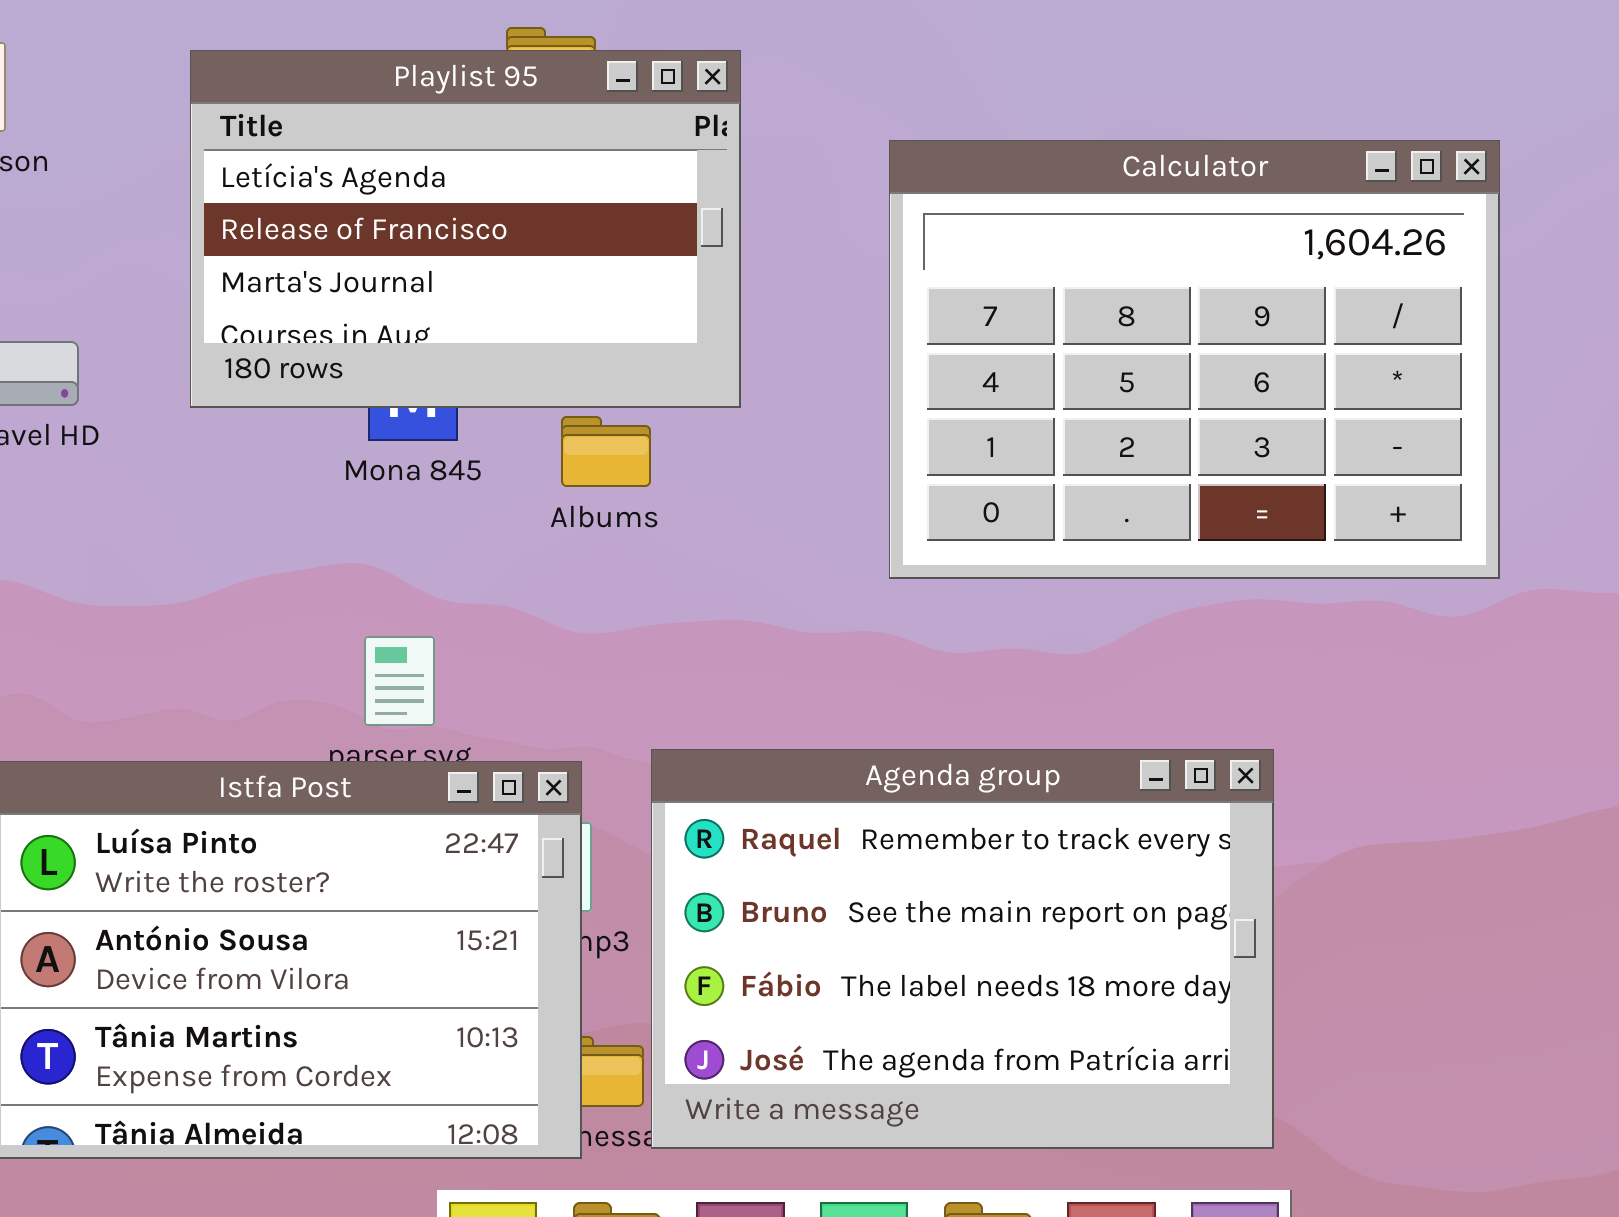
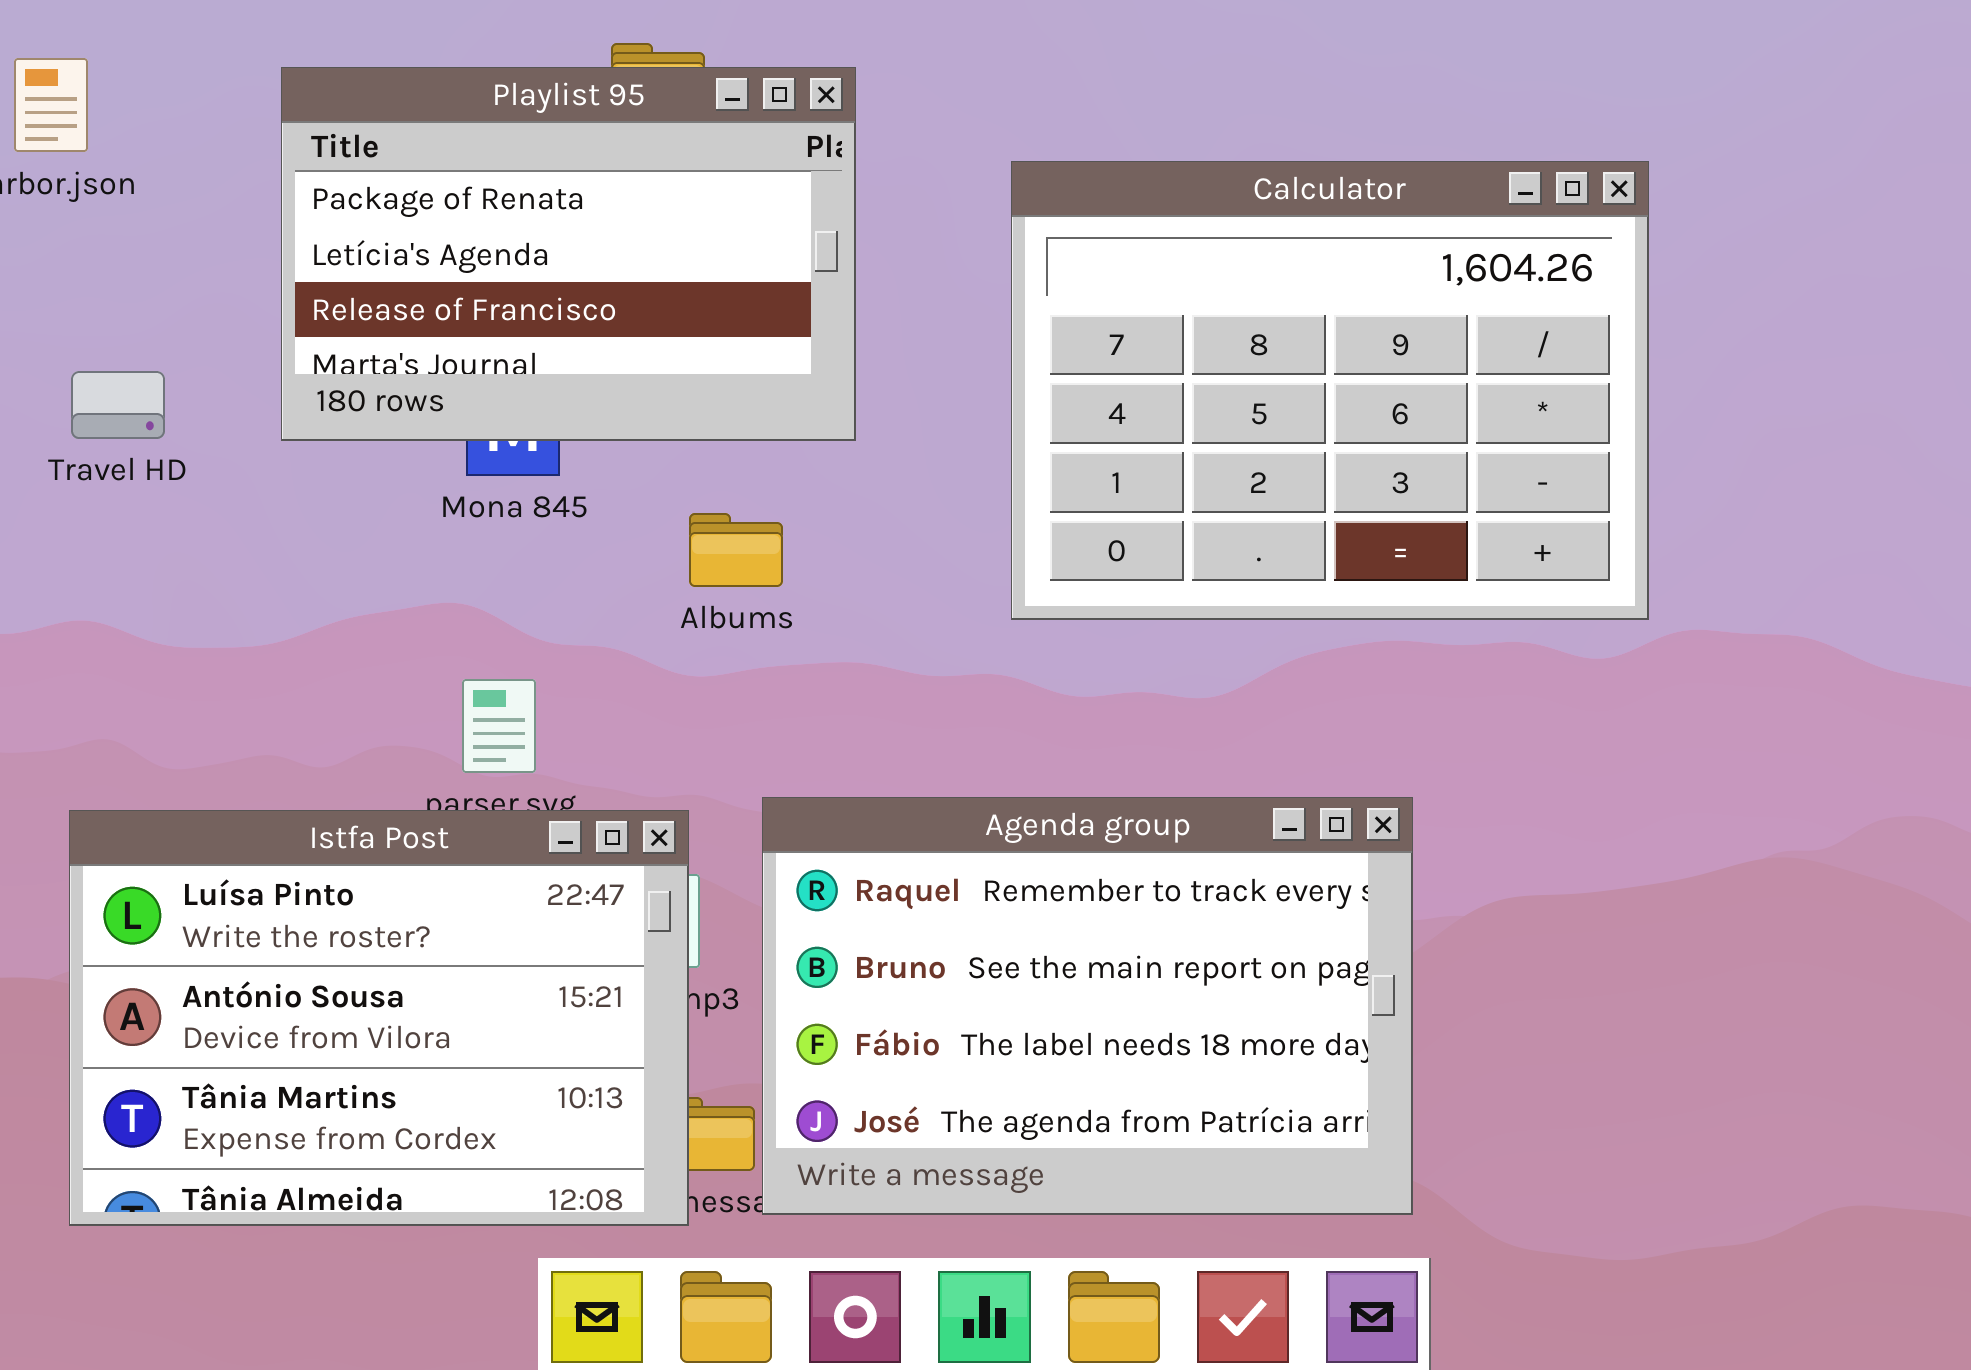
Playlist 95: [190,50,741,408] -> [281,67,856,441], scrolled up 1 row
Albums: [561,416,651,487] -> [689,513,783,587], moved

